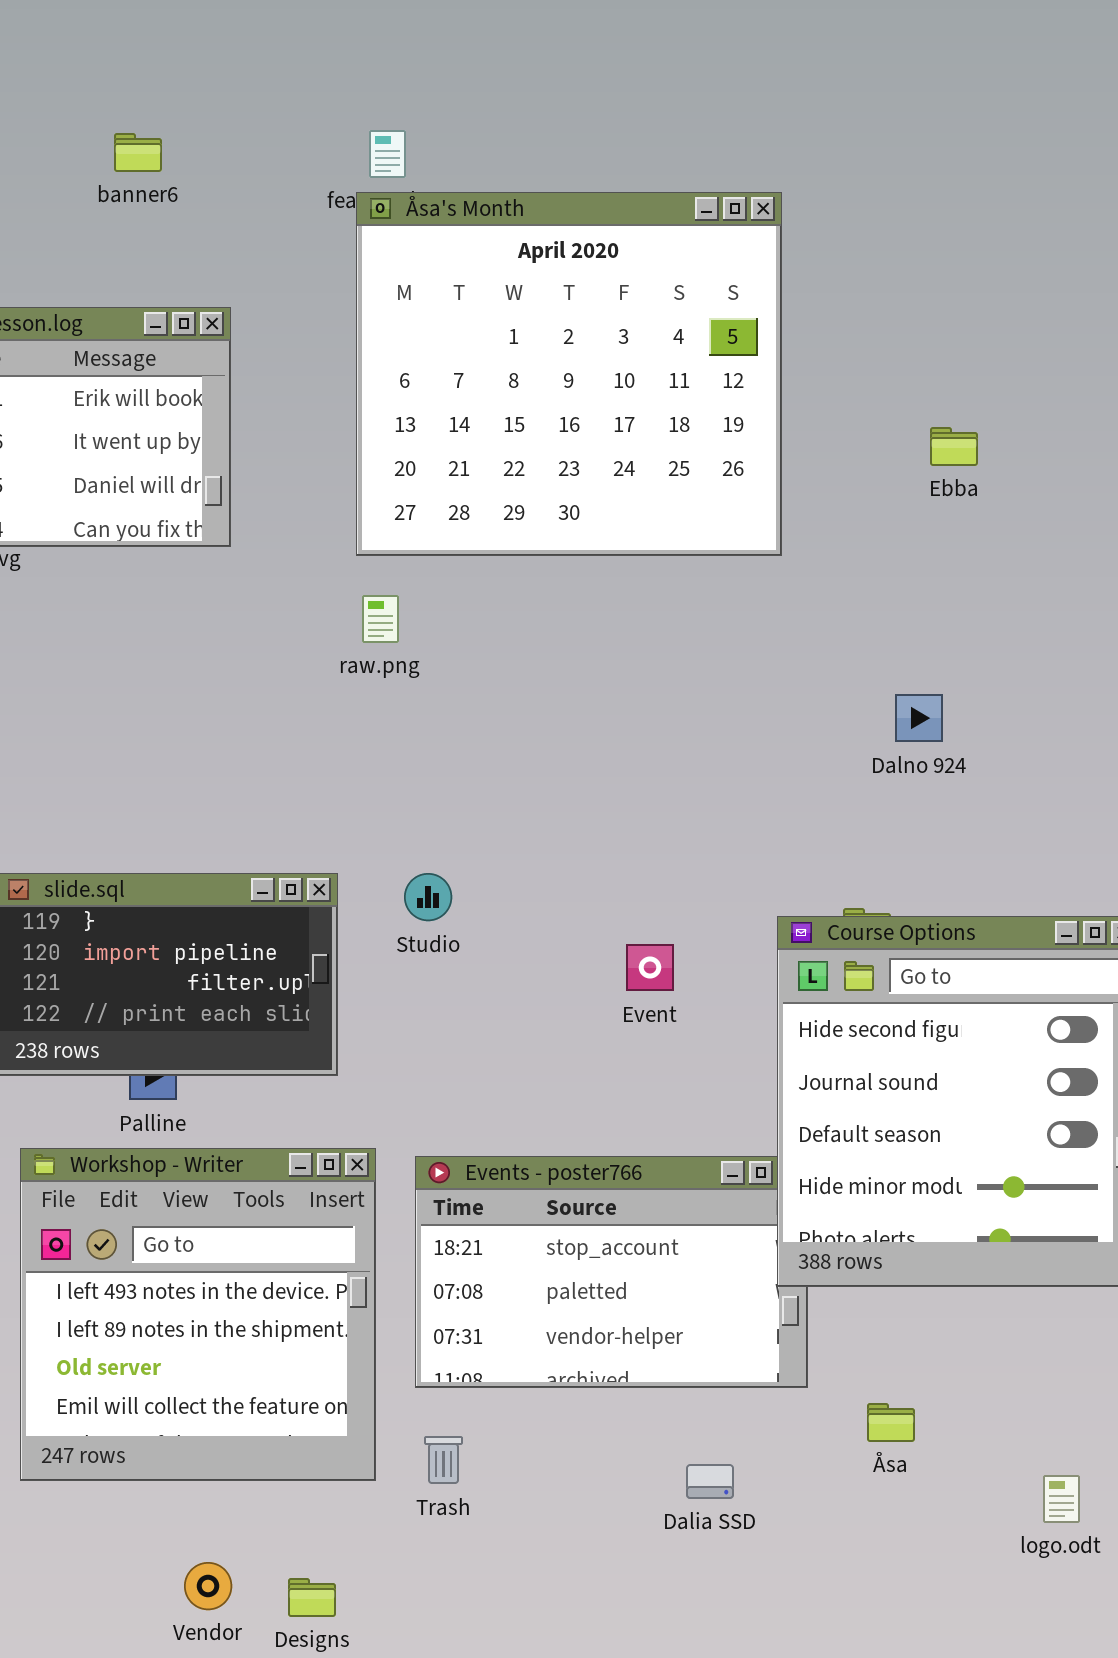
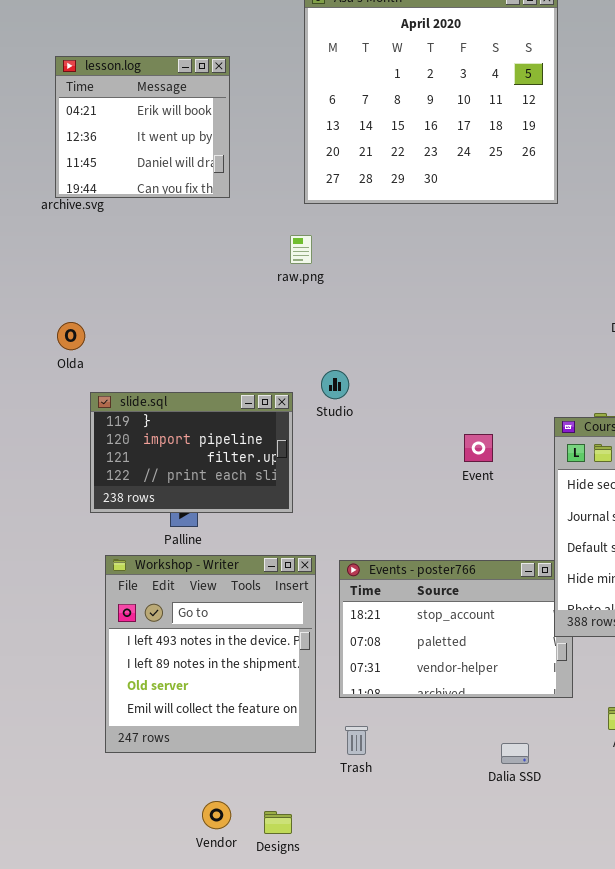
raw.png: [362,595,399,643] -> [290,235,312,264], moved
Studio: [404,873,452,921] -> [321,370,349,399], moved

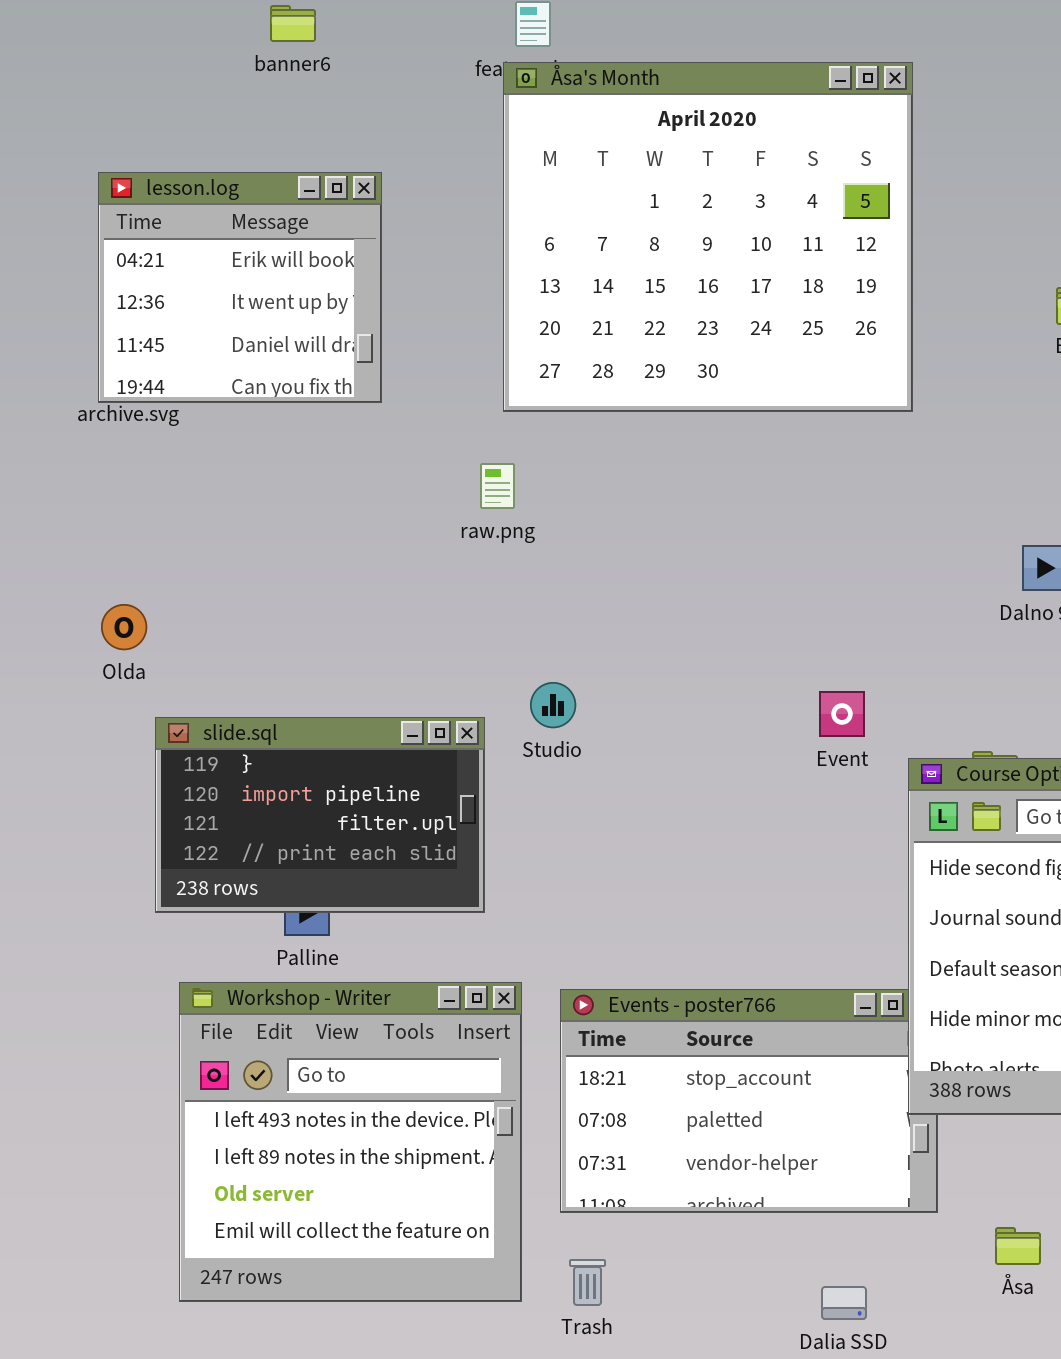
Event: [464,434,493,462] -> [819,691,865,737], moved

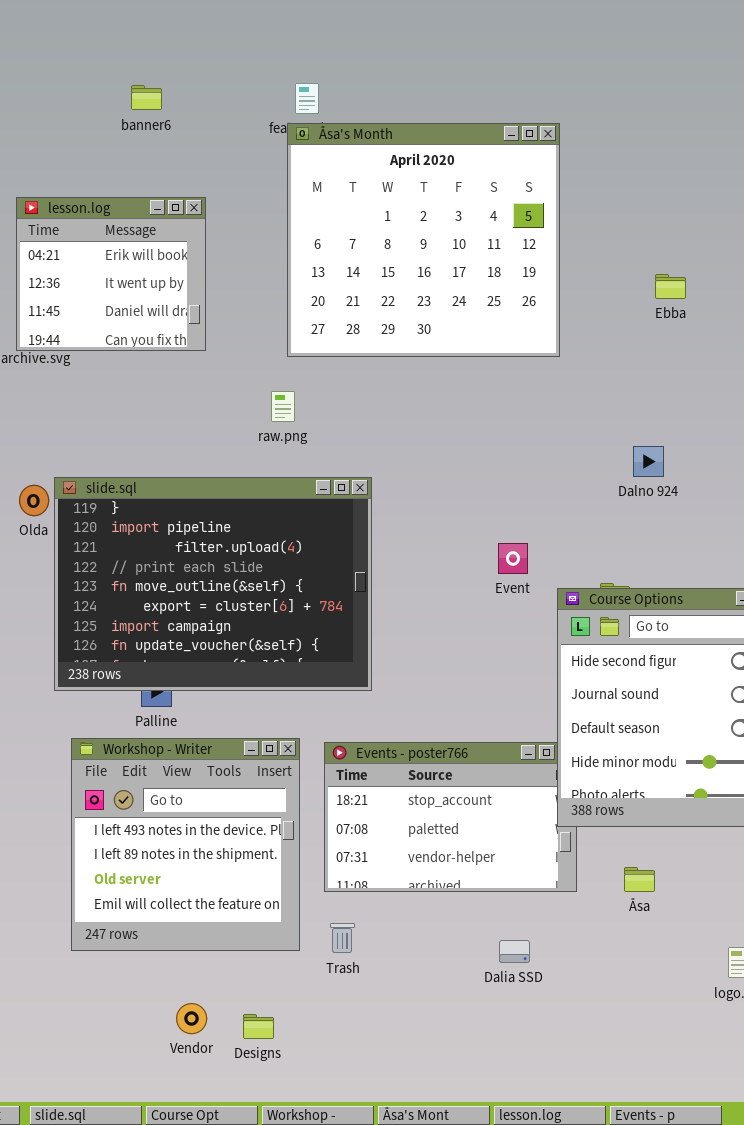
slide.sql: [155,717,485,913] -> [54,477,372,691], resized
Åsa: [995,1227,1041,1265] -> [624,867,655,892], moved

